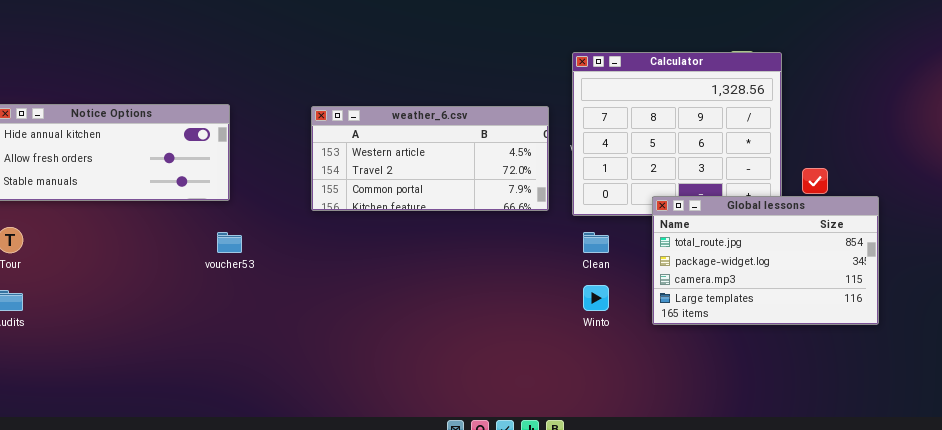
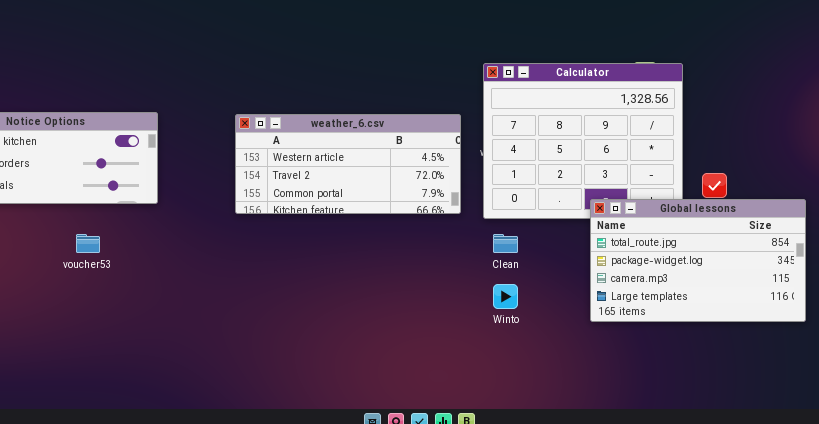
Global lessons: [652,196,879,325] -> [590,199,806,322], moved
voucher53: [217,232,242,253] -> [76,234,100,253], moved

